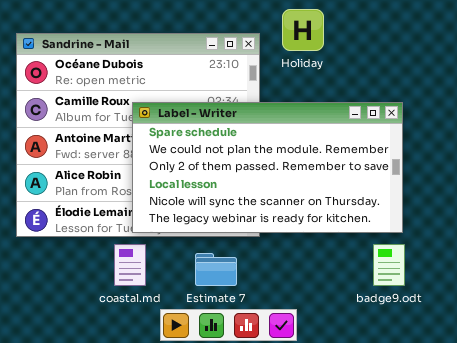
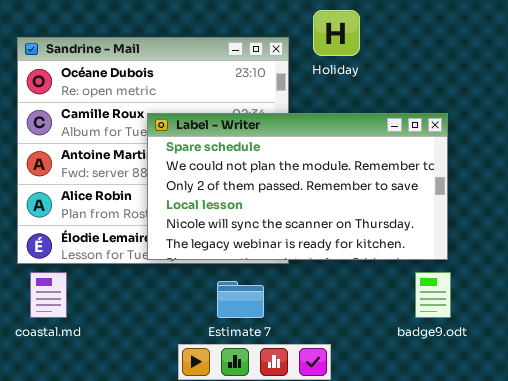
coastal.md: [114,244,146,286] -> [30,272,67,318], moved

